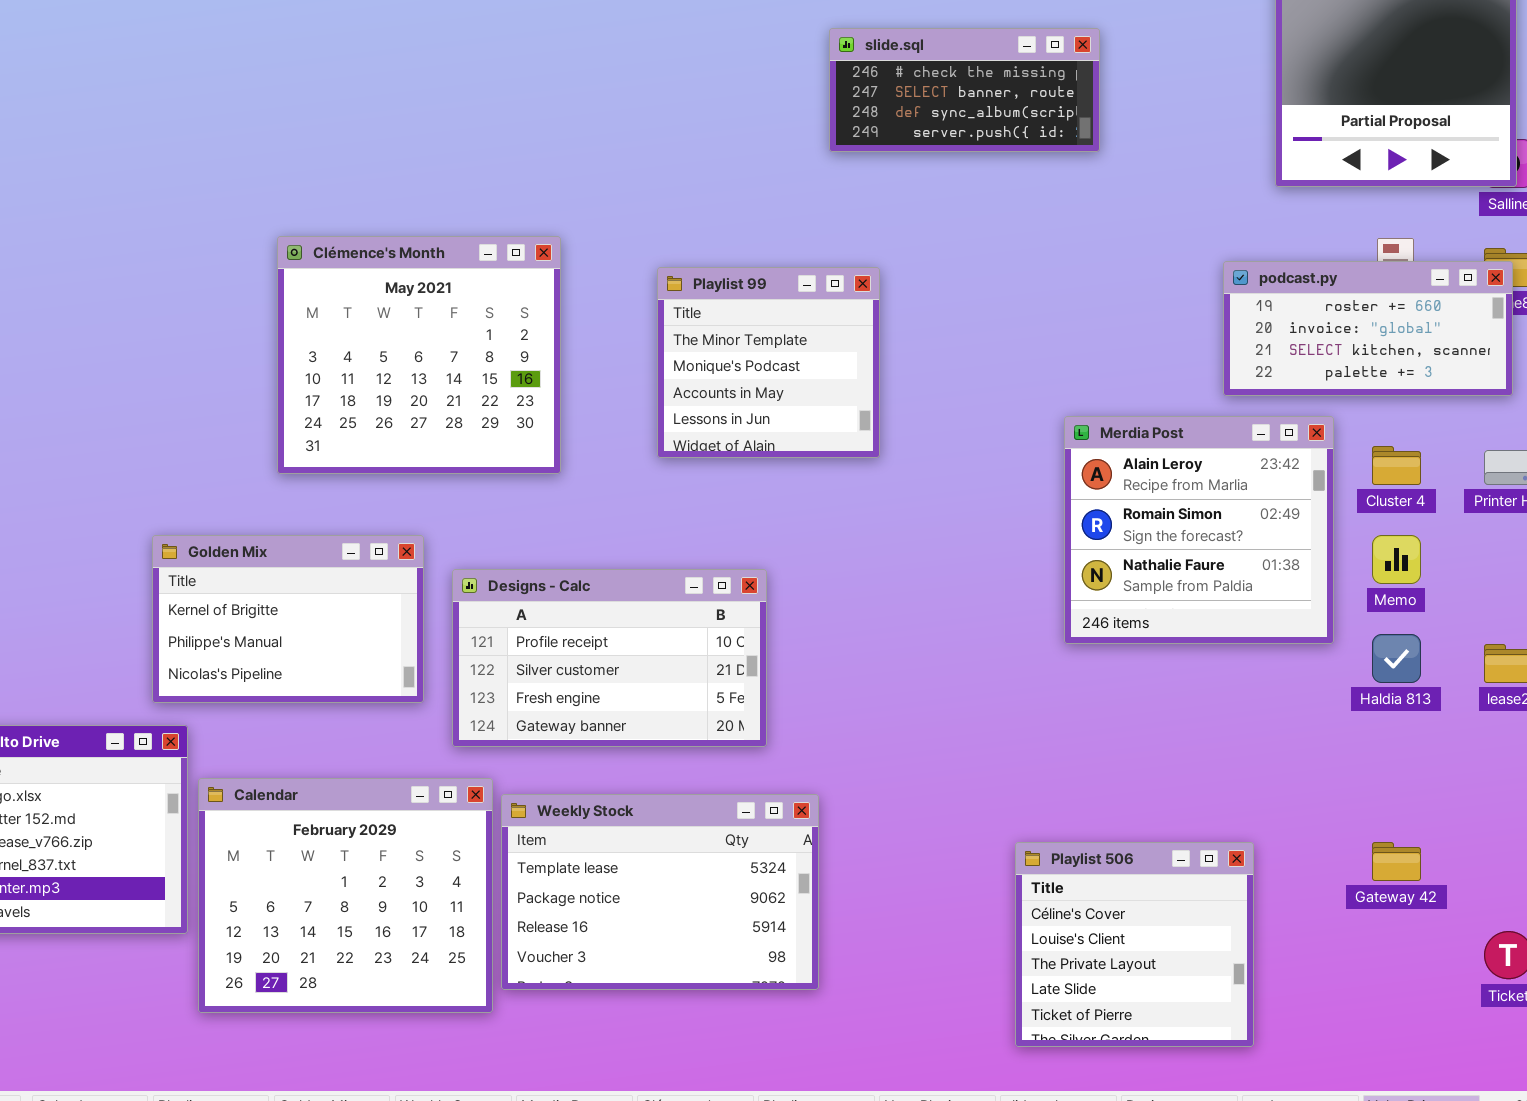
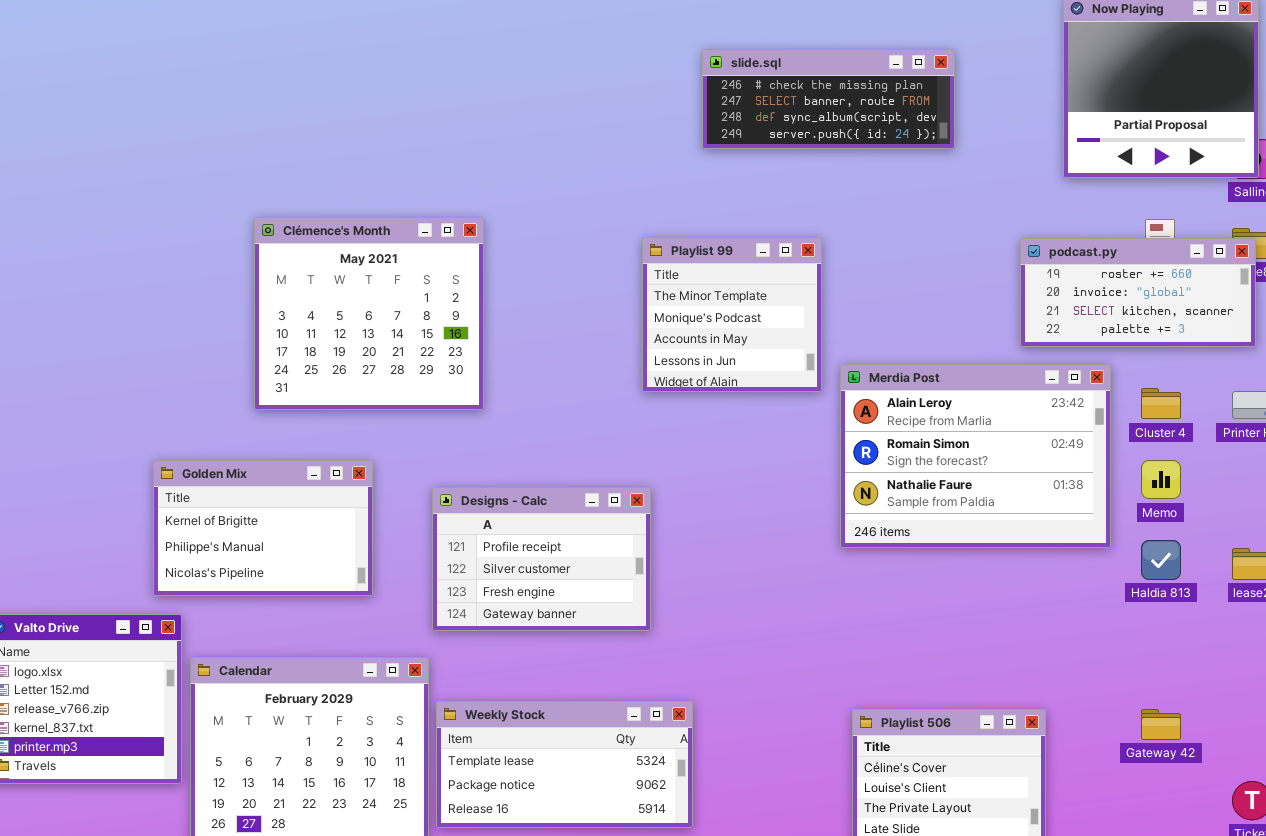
slide.sql: [829,28,1100,152] -> [702,49,955,149], resized
Playlist 99: [657,267,880,458] -> [642,237,822,392], moved
Merdia Post: [1064,416,1334,644] -> [840,364,1111,548], resized
Designs - Calc: [452,569,767,747] -> [432,487,651,631], resized
Weekly Stock: [501,794,819,990] -> [436,701,693,828], resized

